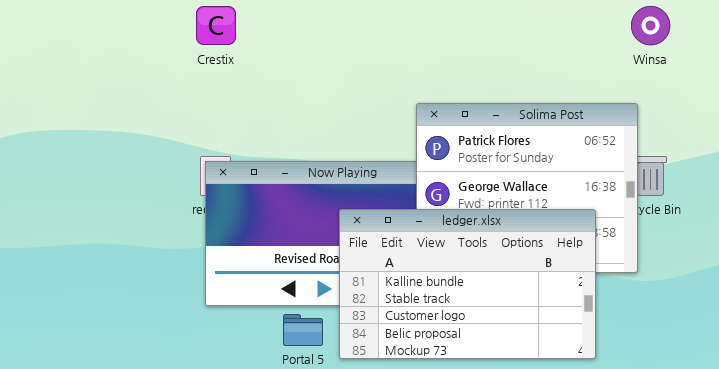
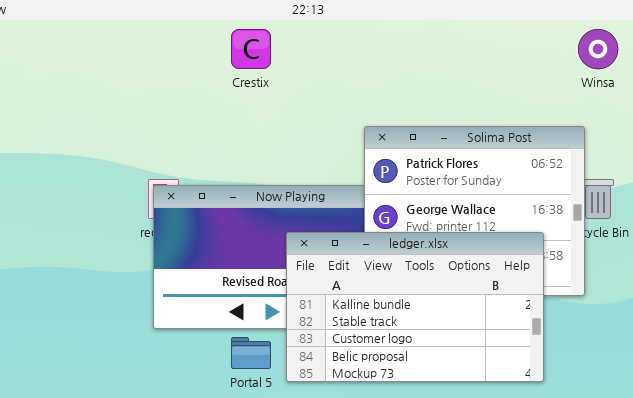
Crestix: [196,6,236,45] -> [231,29,271,69], moved

